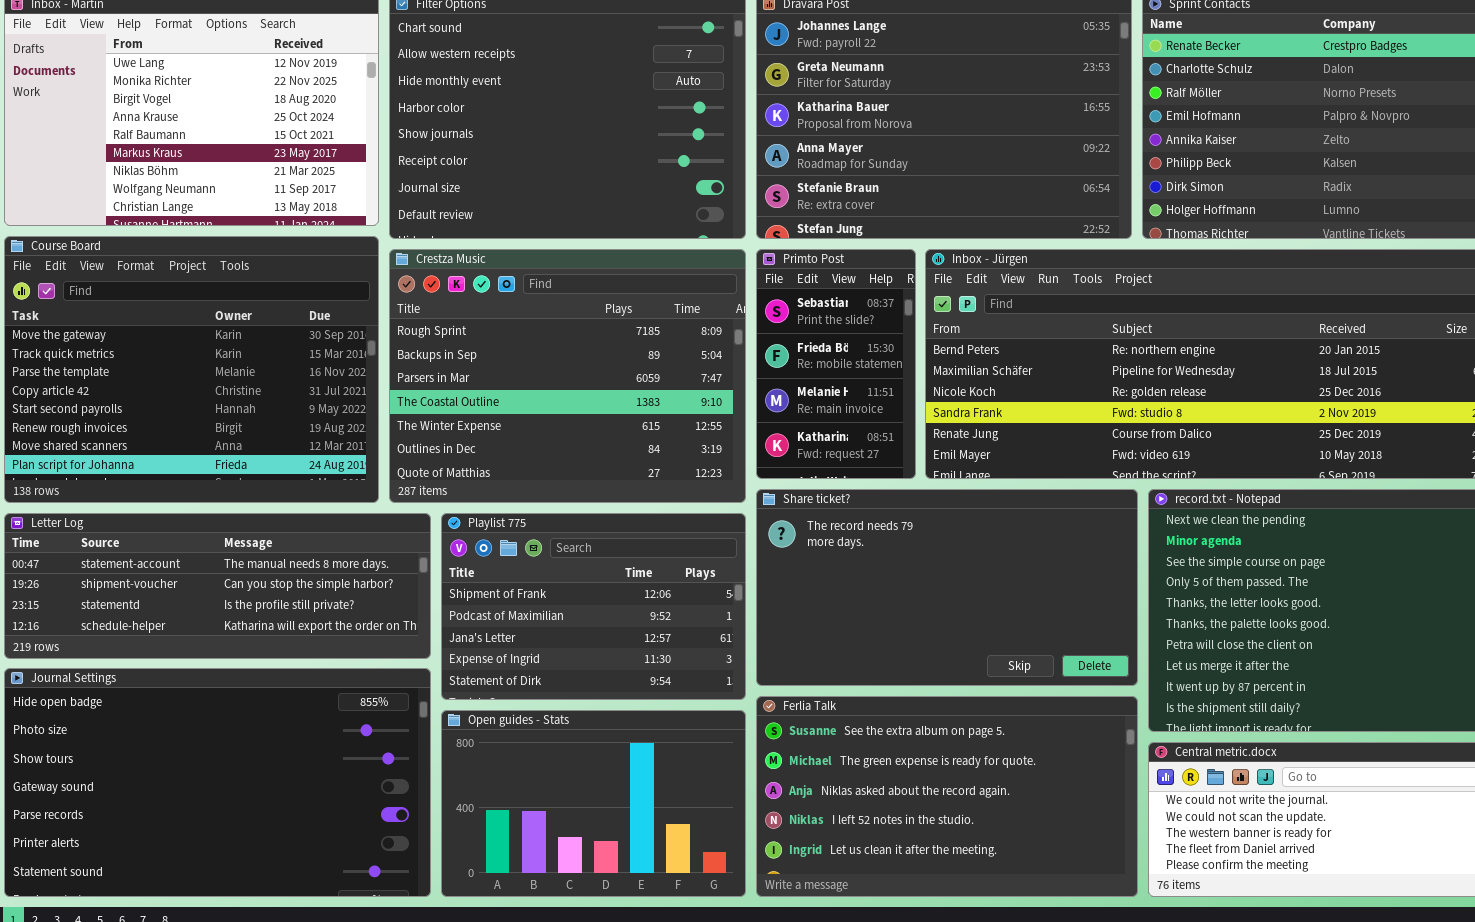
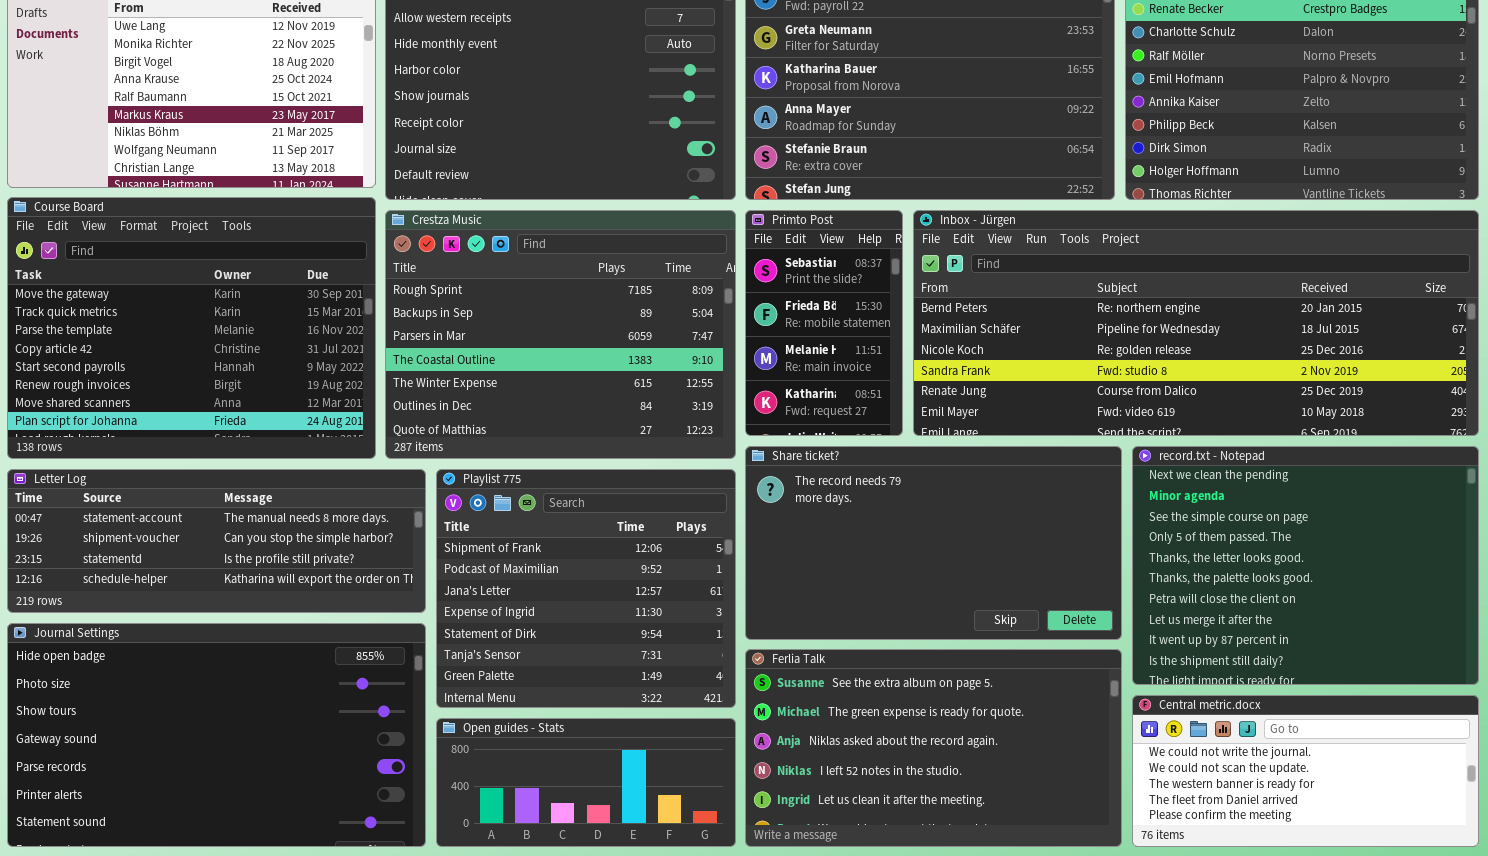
Playlist 775: [441,513,746,700] -> [436,469,736,708], resized
Open guides - Stats: [441,710,746,897] -> [436,718,736,847], resized

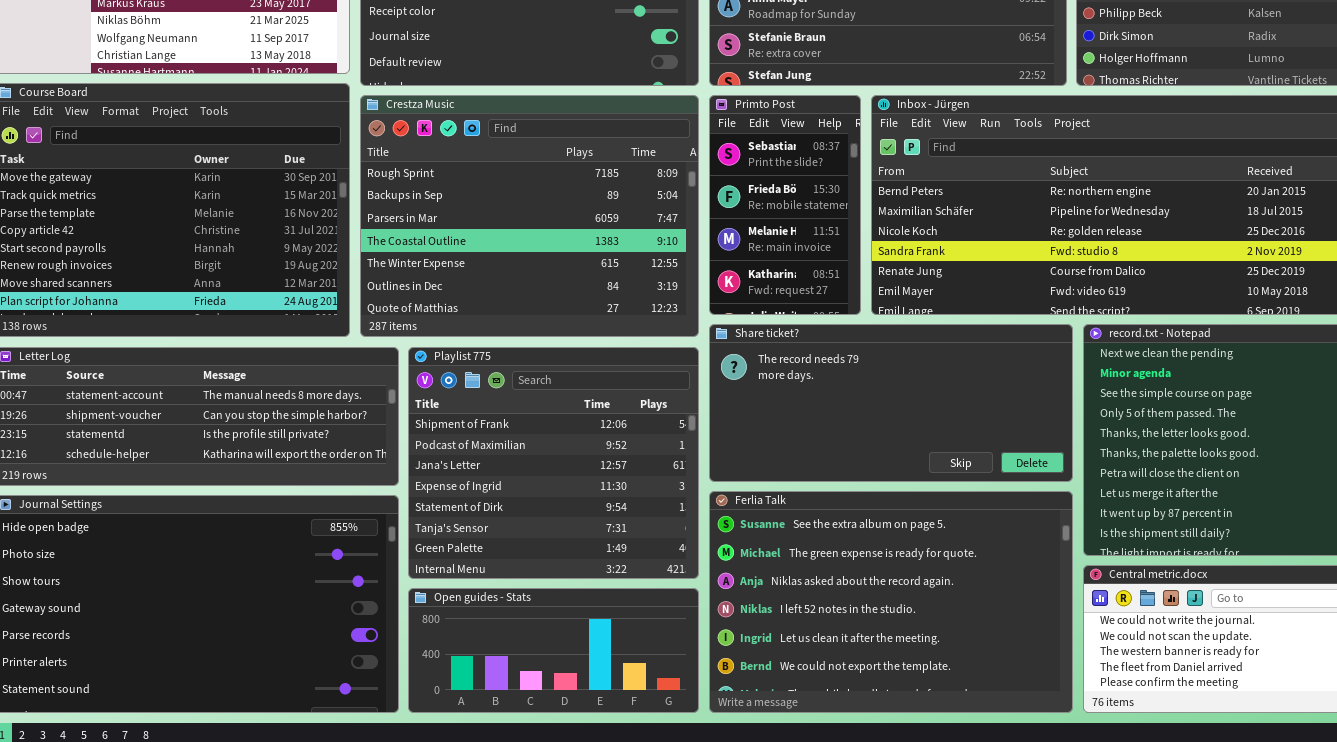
Share ticket?: [745,446,1122,640] -> [709,324,1073,482], resized
Ferlia Talk: [745,649,1122,847] -> [709,491,1073,713], resized

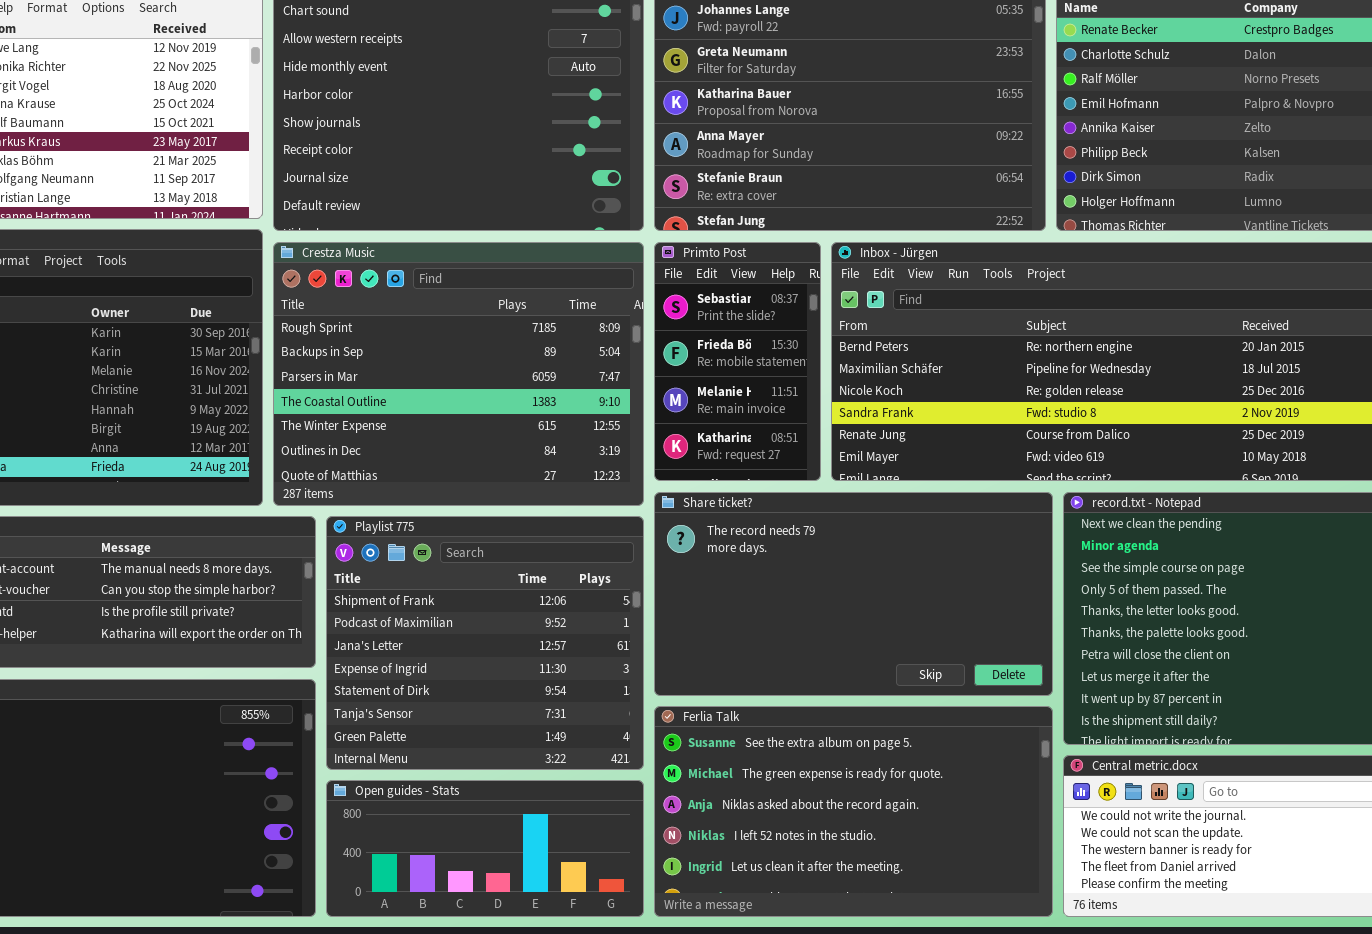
Share ticket?: [709,324,1073,482] -> [654,492,1053,696], resized
Ferlia Talk: [709,491,1073,713] -> [654,706,1053,917], resized

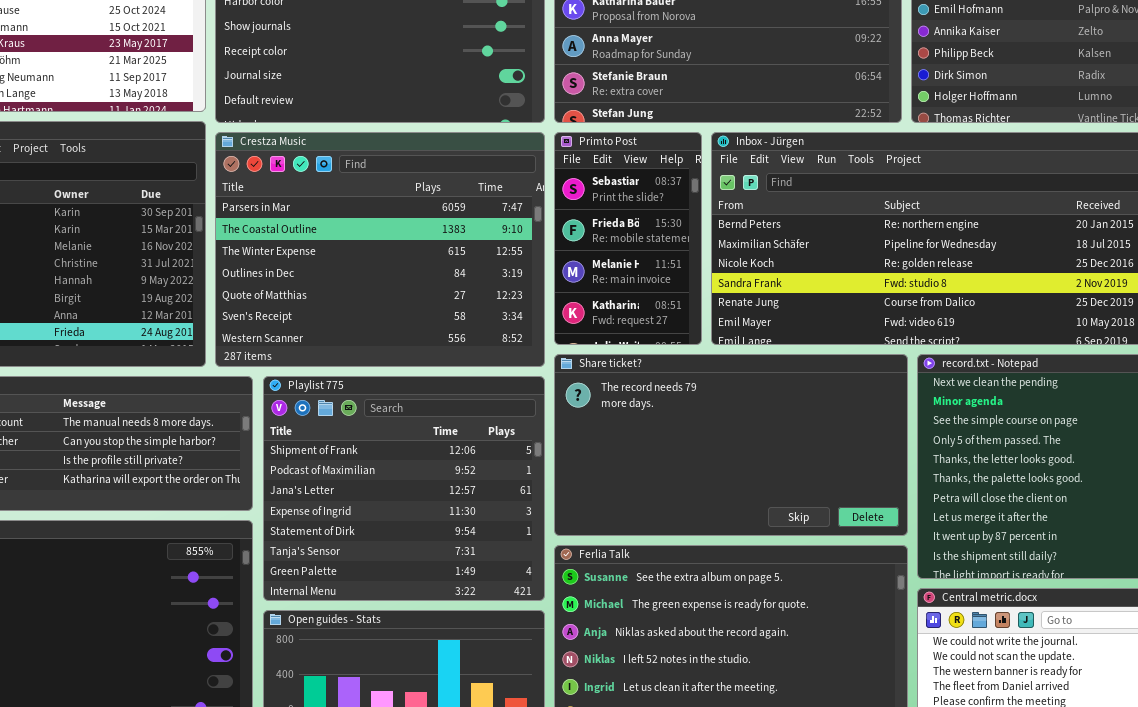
Crestza Music: [273,242,644,506] -> [215,132,545,367], scrolled down 2 rows

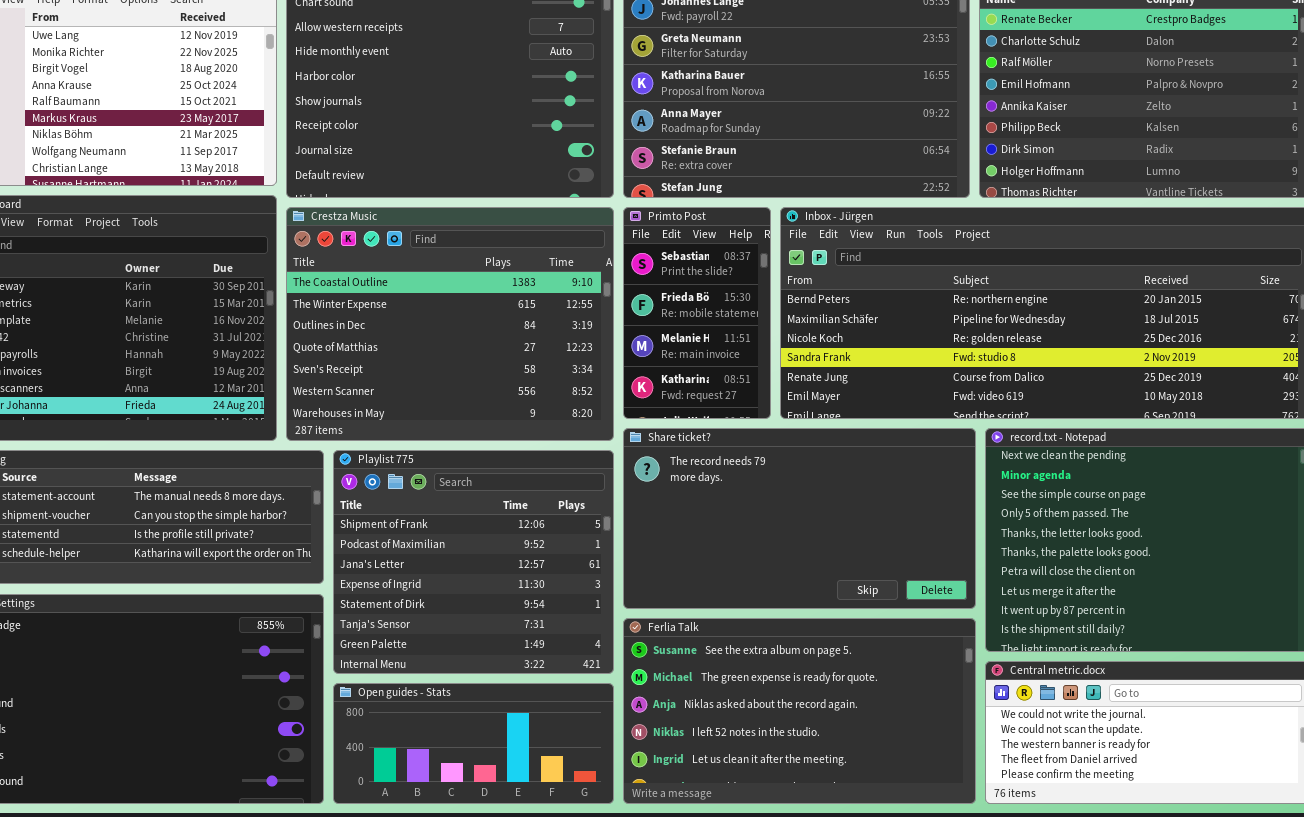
Crestza Music: [215,132,545,367] -> [286,207,614,441], scrolled down 1 row

